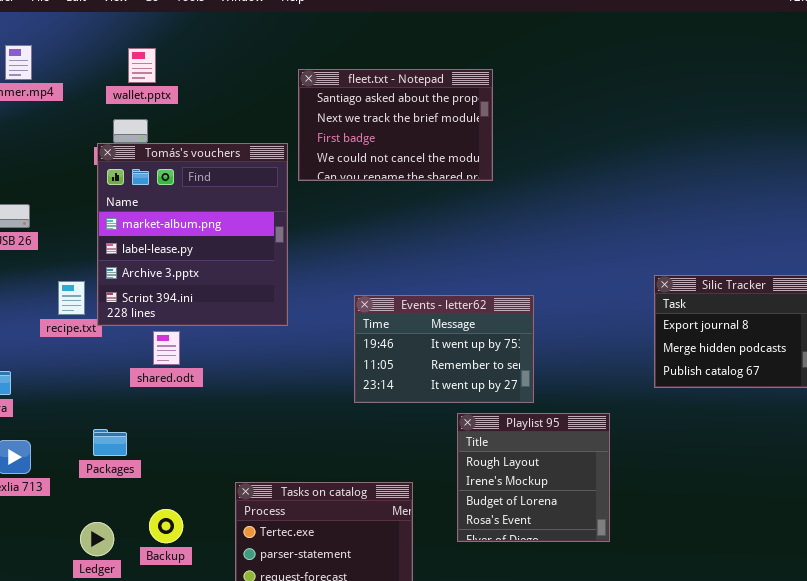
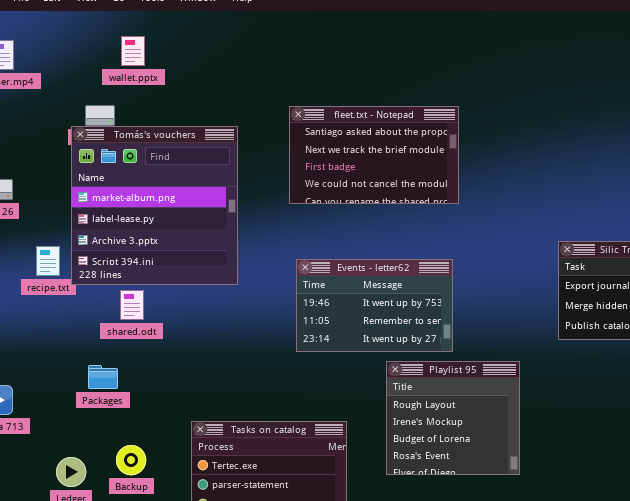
wallet.pptx: [128,48,156,83] -> [121,36,145,66], moved
fleet.txt - Notepad: [298,69,493,181] -> [289,106,459,204], moved
Packages: [93,429,127,456] -> [88,365,118,389], moved

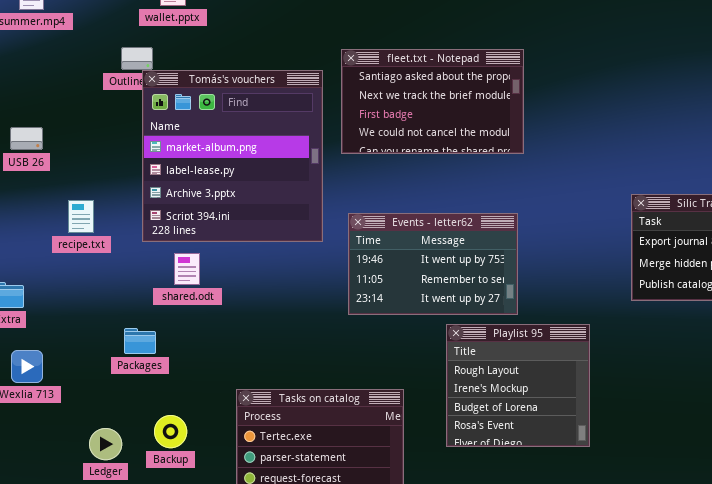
Tomás's vouchers: [71,126,238,285] -> [142,70,323,242], moved
shared.odt: [120,290,144,320] -> [174,253,200,285], moved

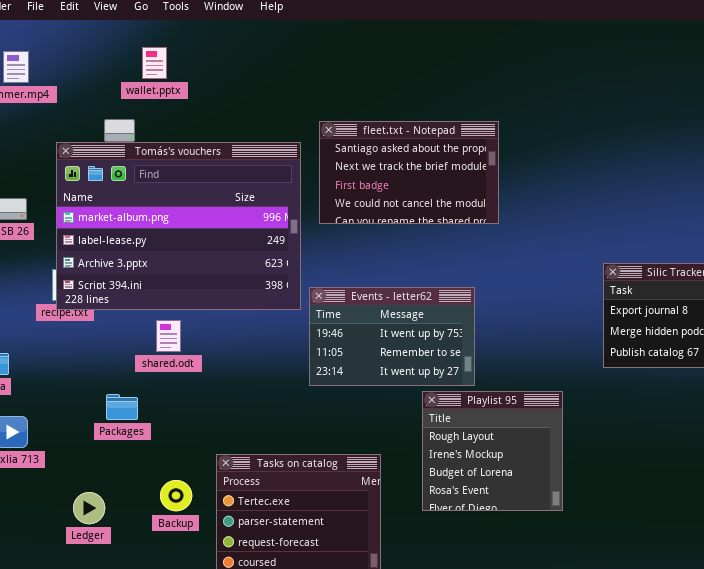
Tomás's vouchers: [142,70,323,242] -> [56,142,301,310], resized
Events - letter62: [348,213,518,315] -> [309,287,475,386], moved
Backup: [154,415,187,448] -> [160,480,192,511], moved

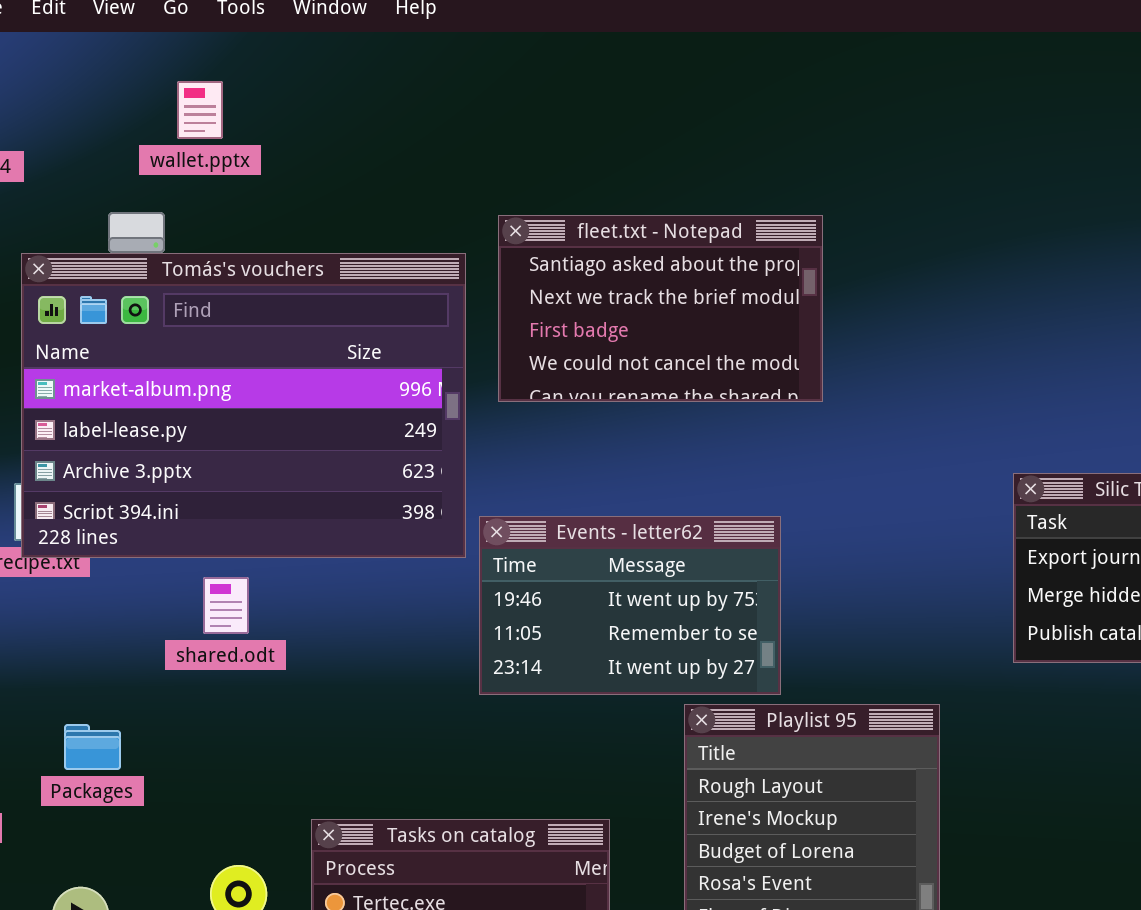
Packages: [106,394,138,420] -> [64,724,121,770], moved

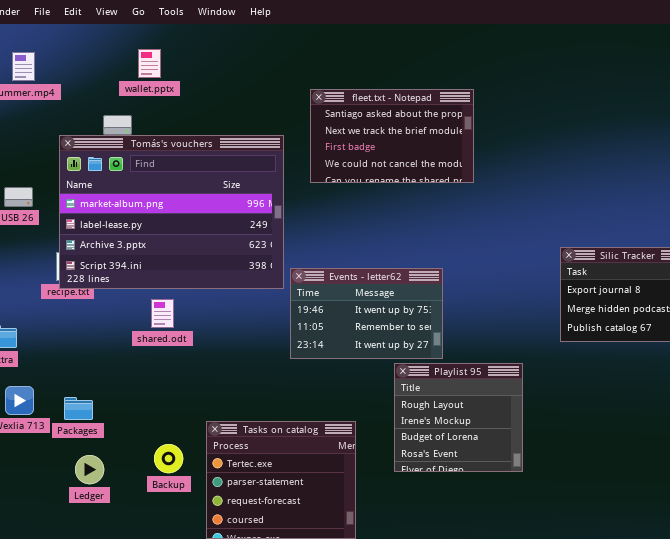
fleet.txt - Notepad: [498,215,823,402] -> [310,89,474,183], moved
Packages: [64,724,121,770] -> [64,397,93,420], moved

